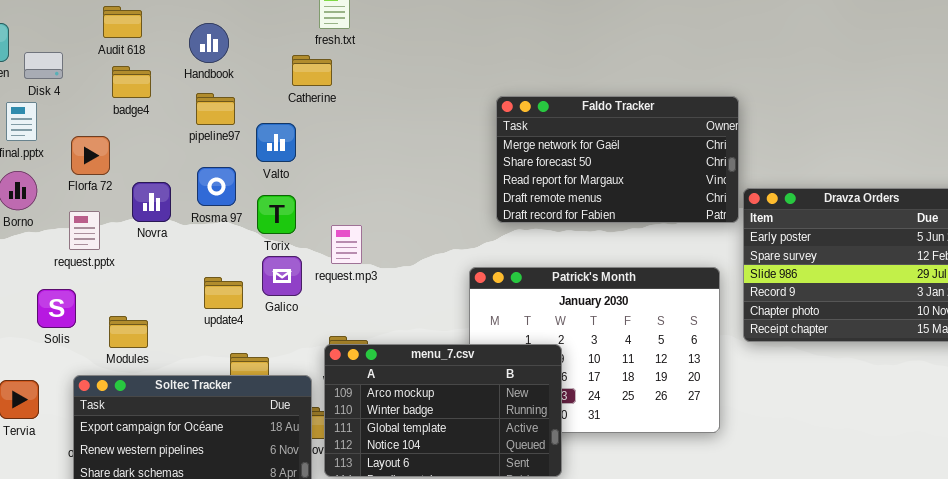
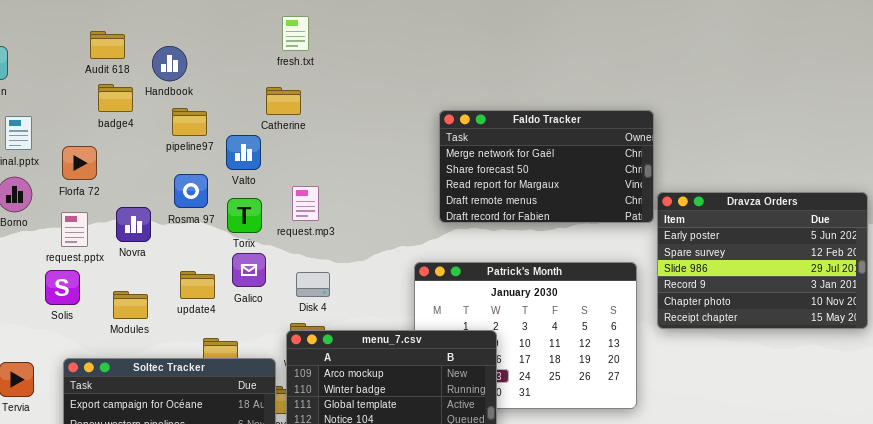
Handbook: [189,23,229,63] -> [152,46,187,81], moved
Disk 4: [24,52,63,79] -> [296,272,330,297], moved
Catherine: [292,55,332,86] -> [266,87,301,115], moved
Novra: [132,182,171,222] -> [116,207,151,242], moved
request.mp3: [331,225,362,264] -> [292,186,319,221], moved
Solis: [37,289,76,328] -> [45,270,80,305], moved
Modules: [109,316,148,348] -> [113,291,148,319], moved

